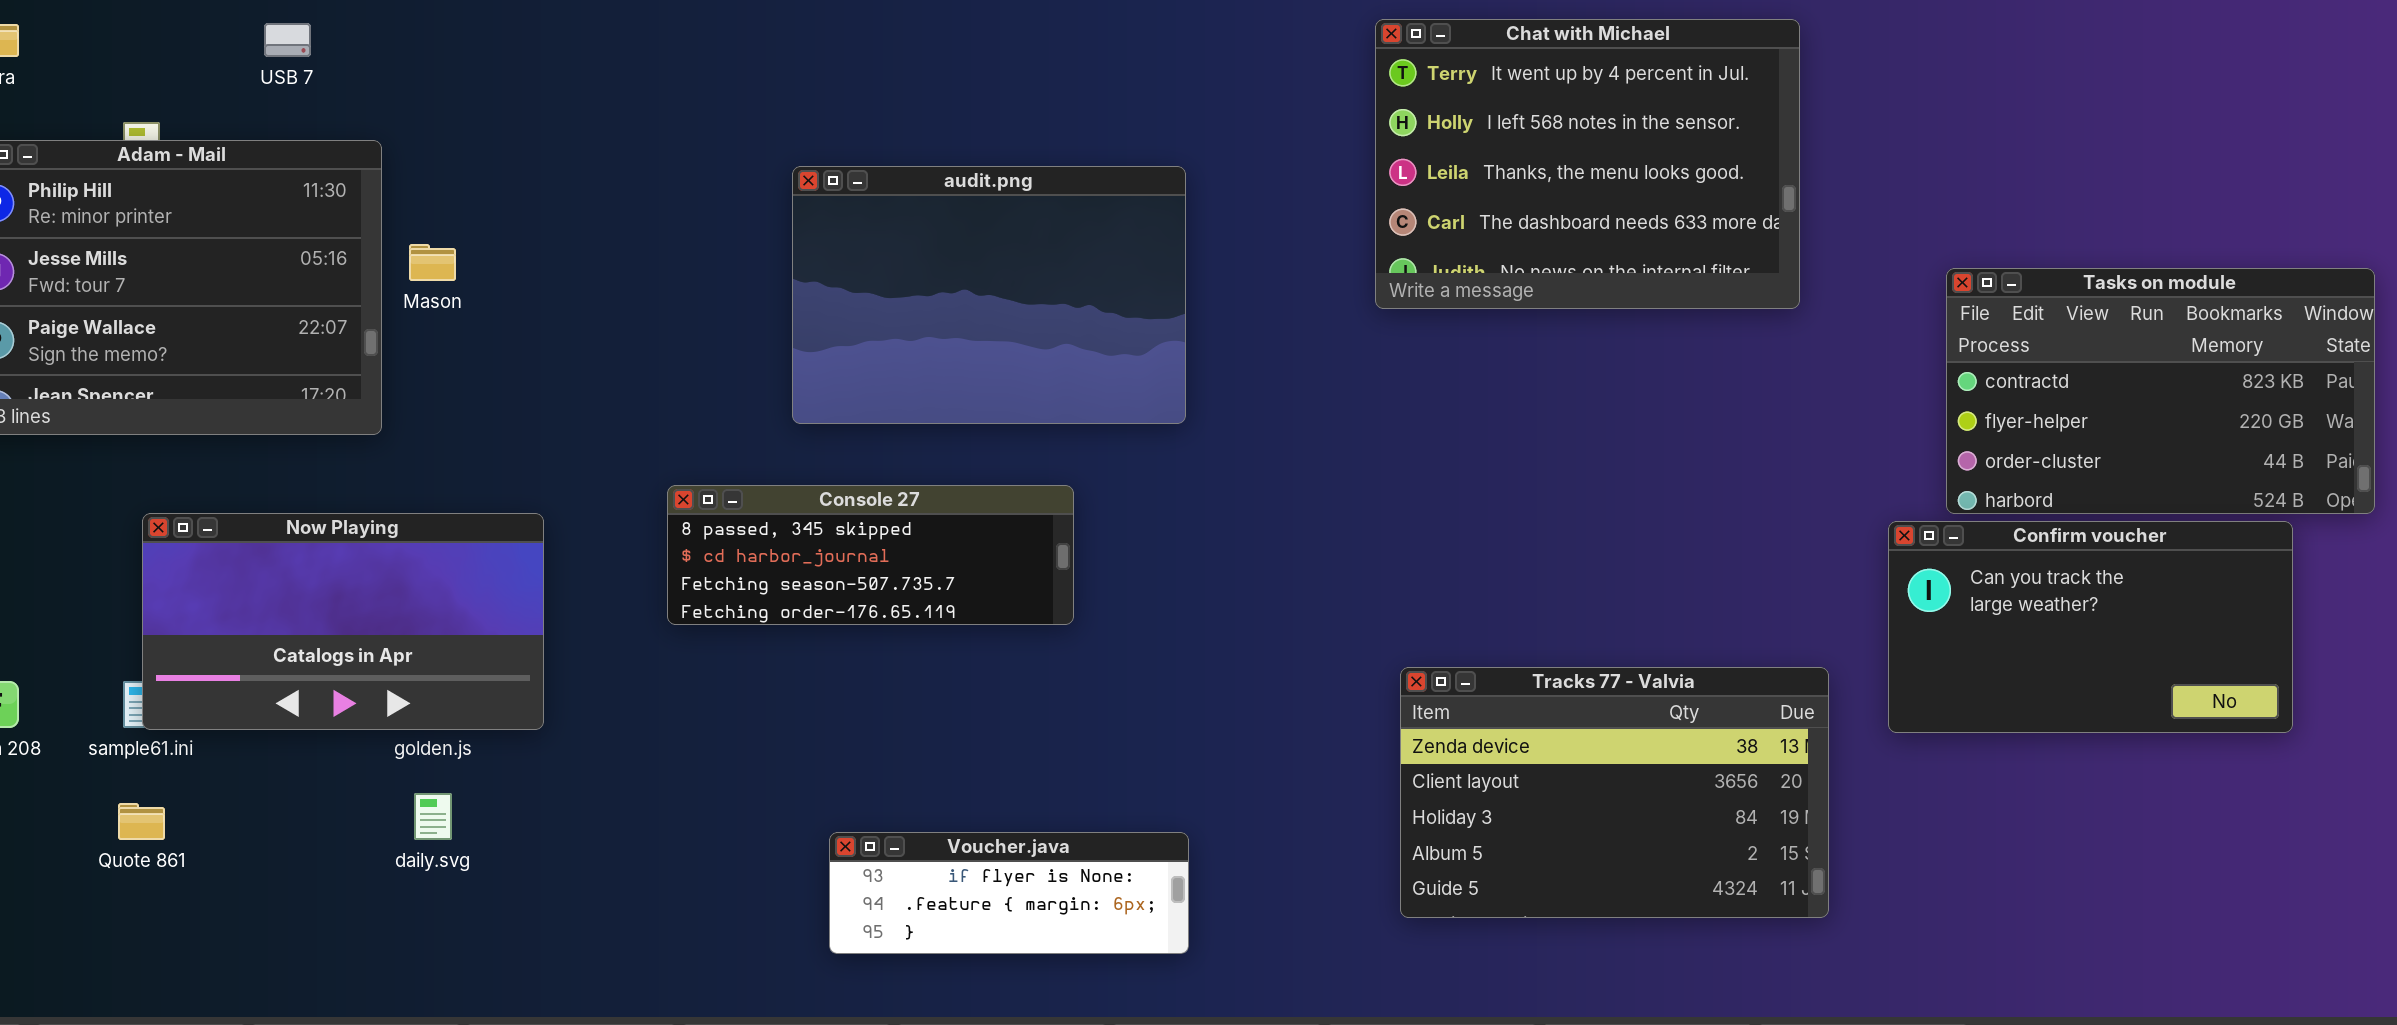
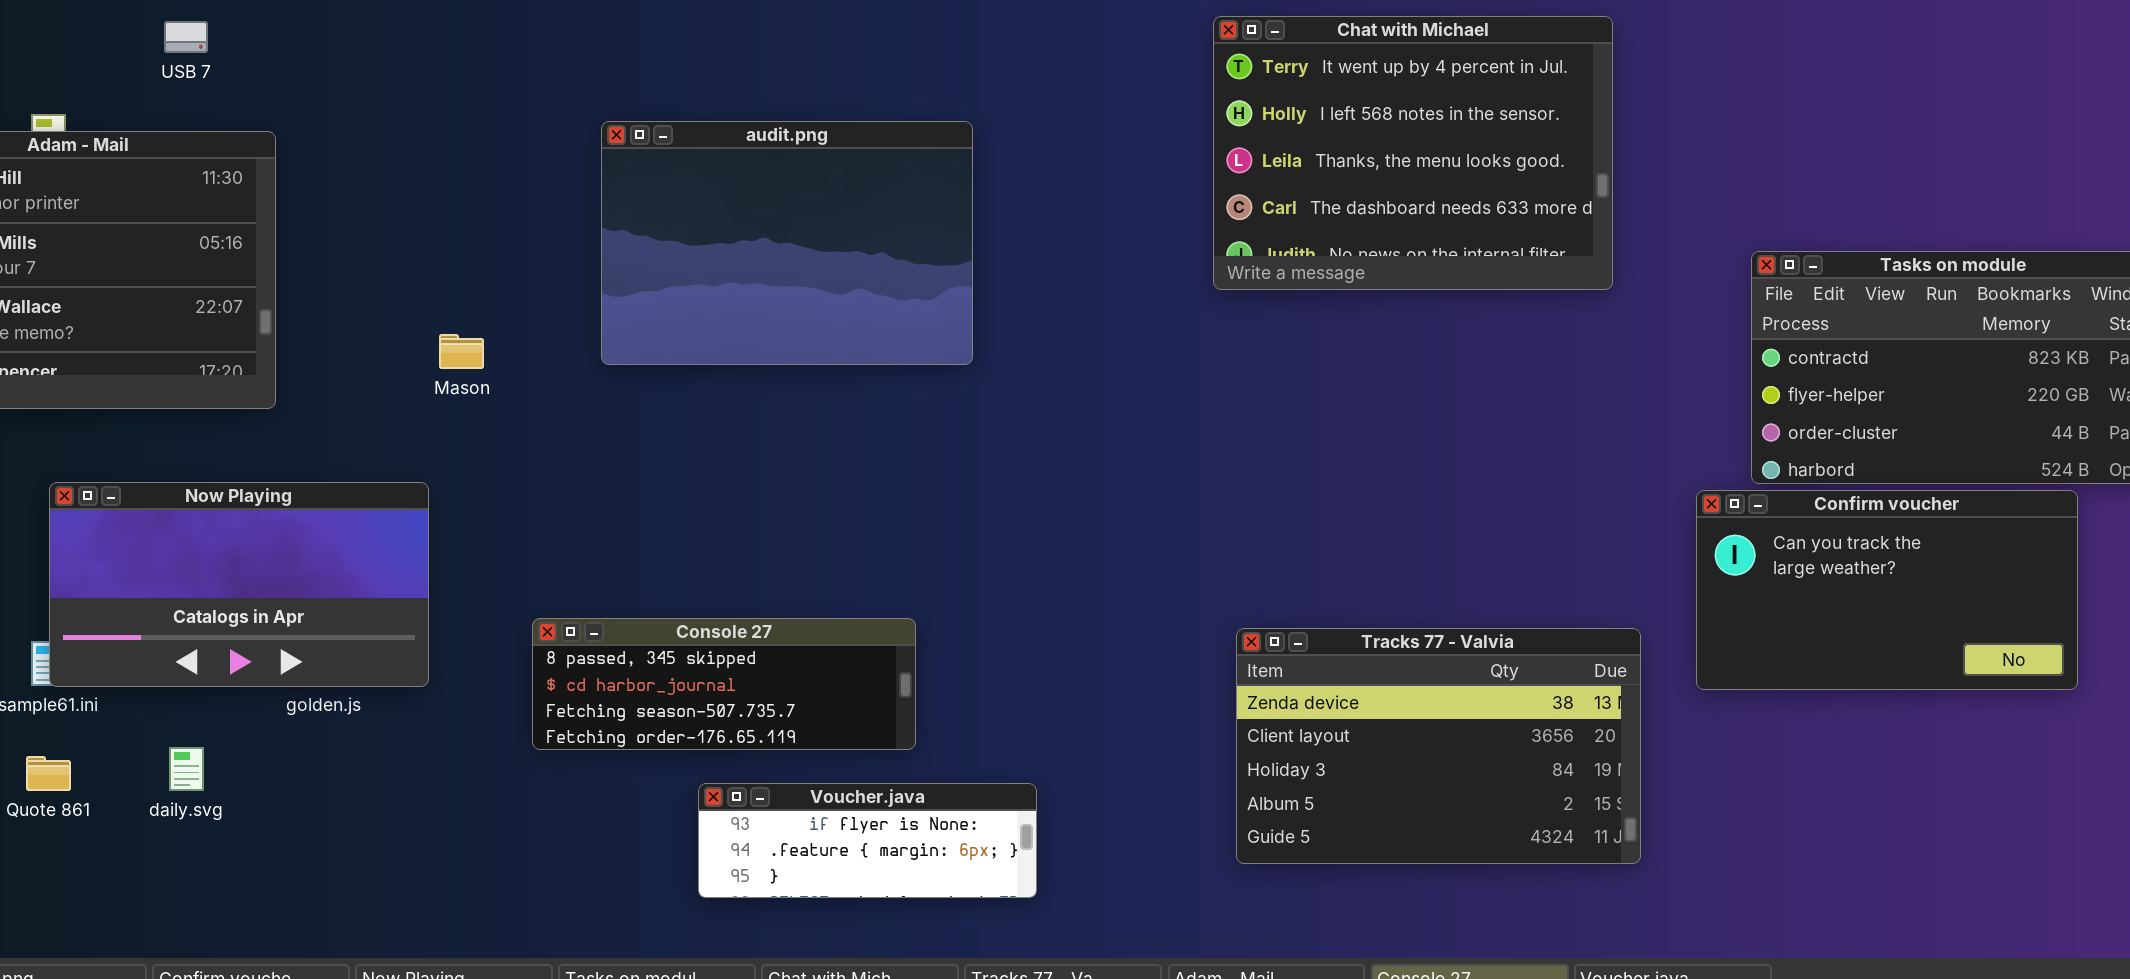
audit.png: [792,166,1186,424] -> [601,121,973,365], moved
Mason: [409,244,456,281] -> [439,334,484,369], moved
Console 27: [667,485,1074,625] -> [532,618,916,750], moved
daily.svg: [414,793,452,840] -> [169,747,204,791], moved

